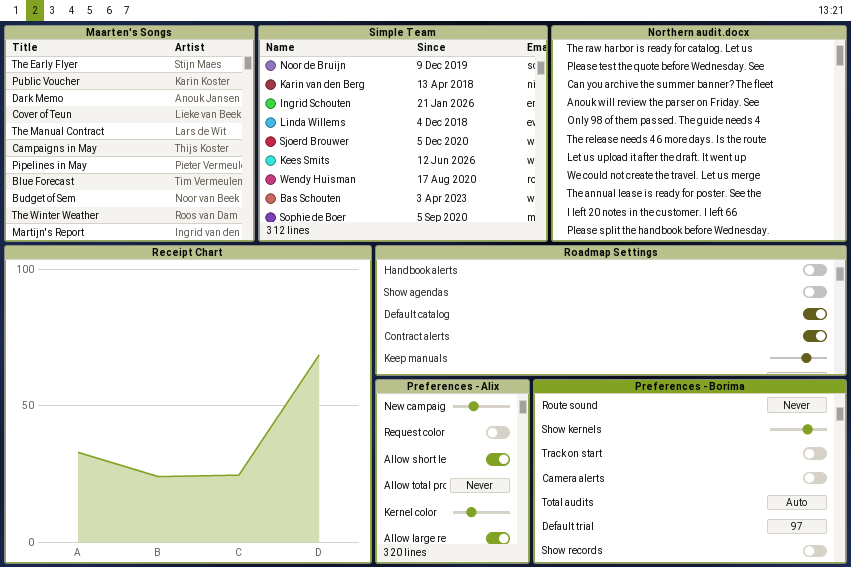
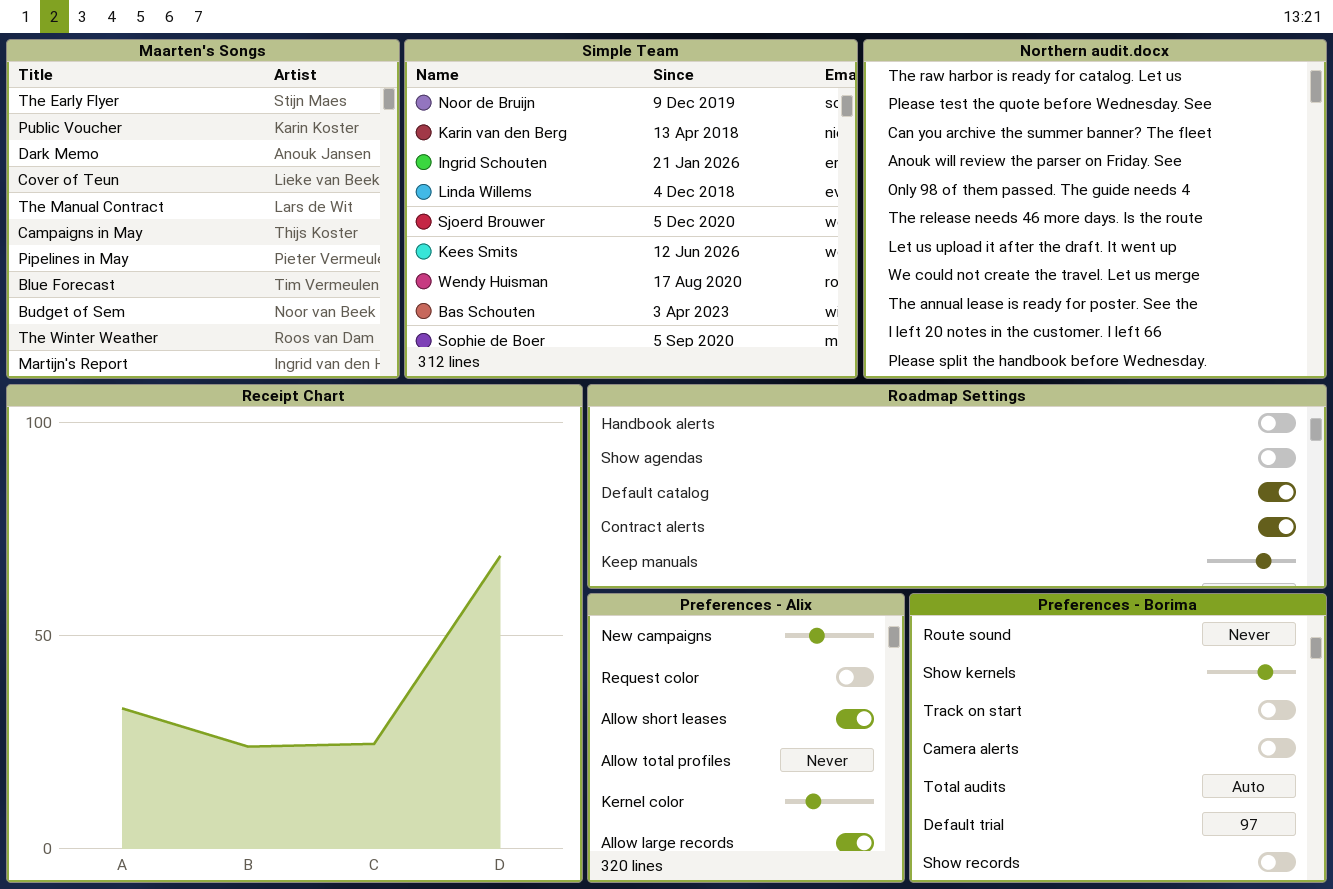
Preferences - Alix: [375,379,530,564] -> [587,593,905,883], resized
Preferences - Borima: [533,379,847,564] -> [909,593,1327,883], resized

